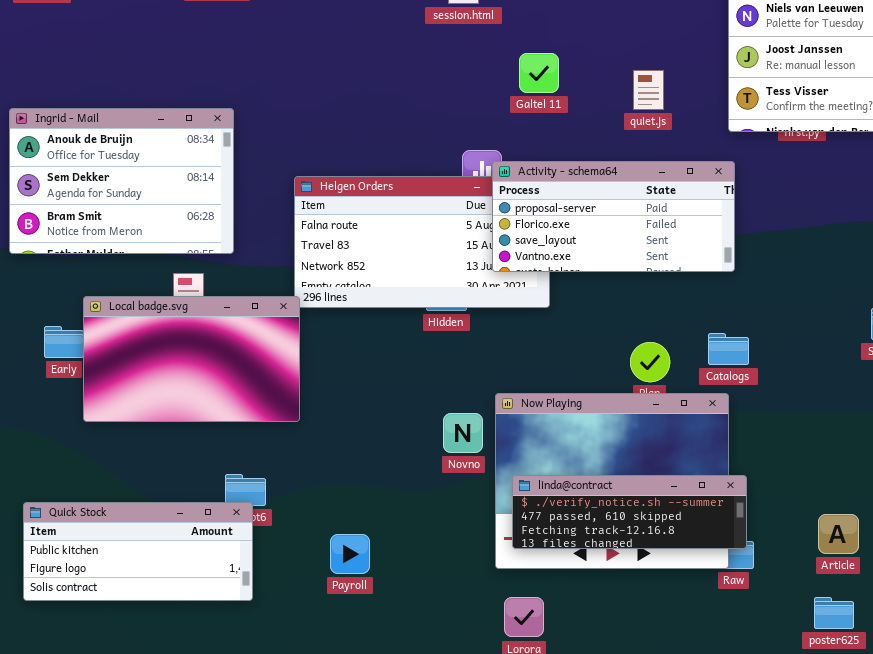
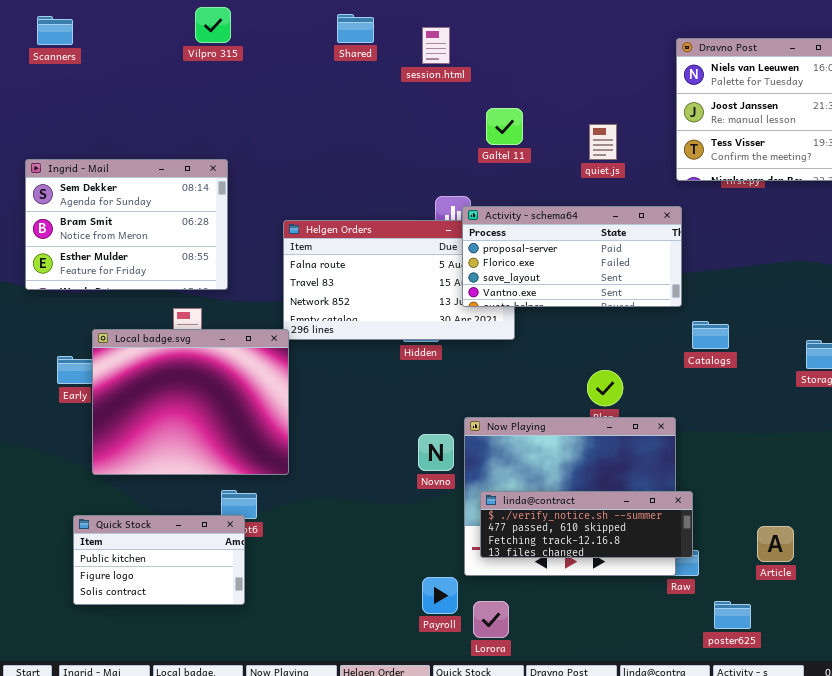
Ingrid - Mail: [9,108,234,254] -> [25,159,228,290], scrolled down 1 row
Local badge.svg: [83,296,300,422] -> [92,329,289,475], resized
Catalogs: [708,333,749,365] -> [692,321,729,349], moved
Quick Stock: [23,502,253,601] -> [73,515,245,605], resized
Payroll: [330,534,370,574] -> [422,577,458,614], moved
poster625: [814,597,854,629] -> [714,601,751,629], moved

